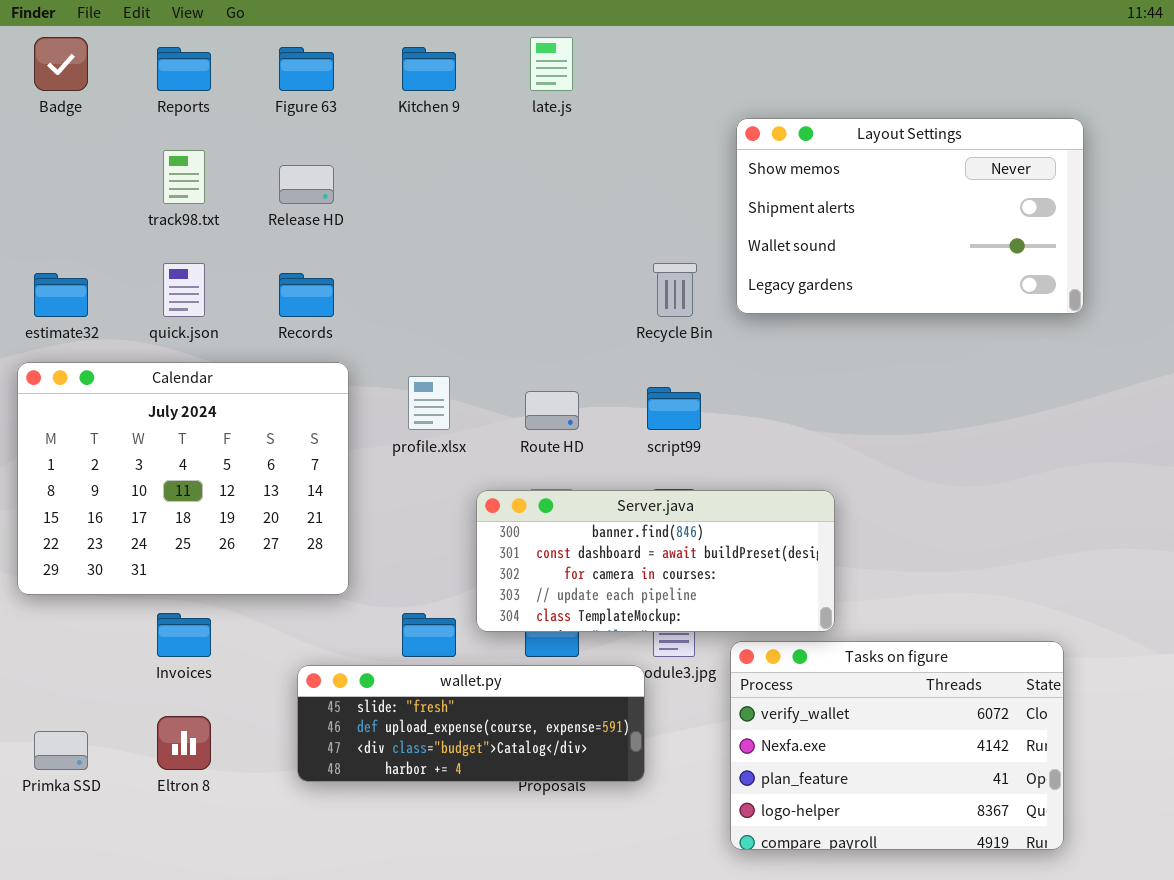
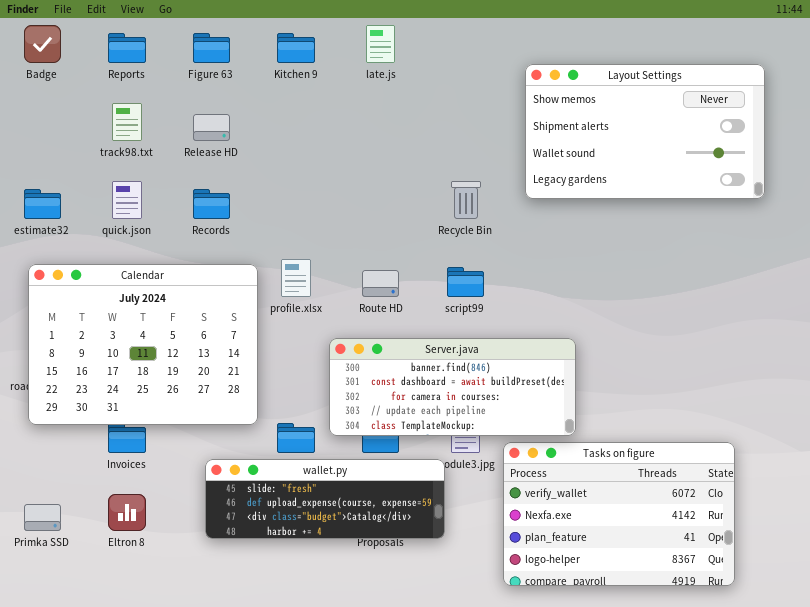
Layout Settings: [736,118,1084,314] -> [525,64,765,199], moved
Calendar: [17,362,349,595] -> [28,264,258,425], moved

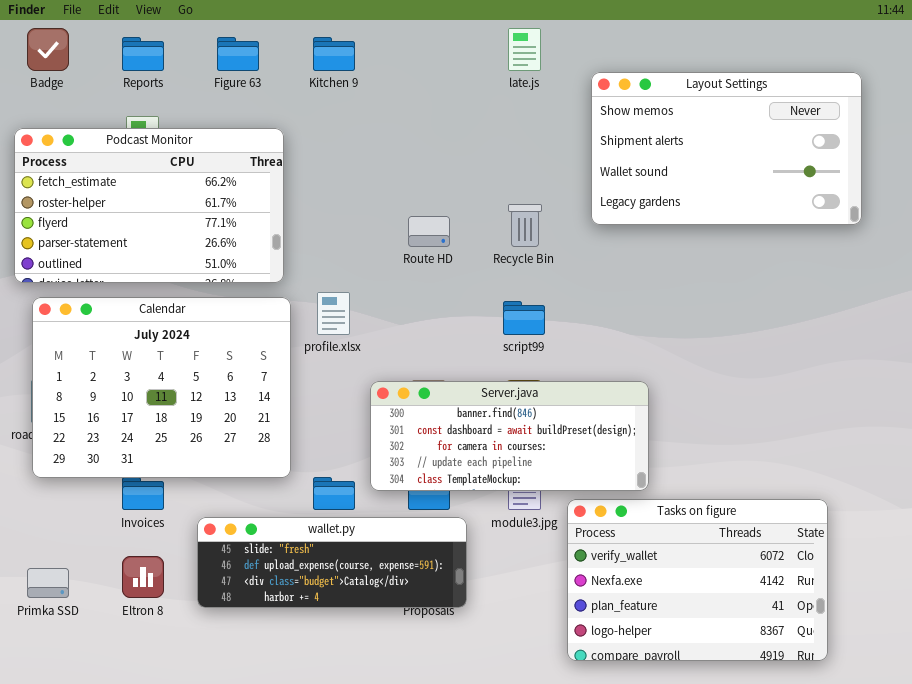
late.js: [366,25,395,63] -> [508,28,541,71], moved
Podcast Monitor: none -> [14,128,284,283], opened
Route HD: [362,270,399,297] -> [408,216,450,247], moved
wallet.py: [205,459,445,539] -> [197,517,467,608], moved

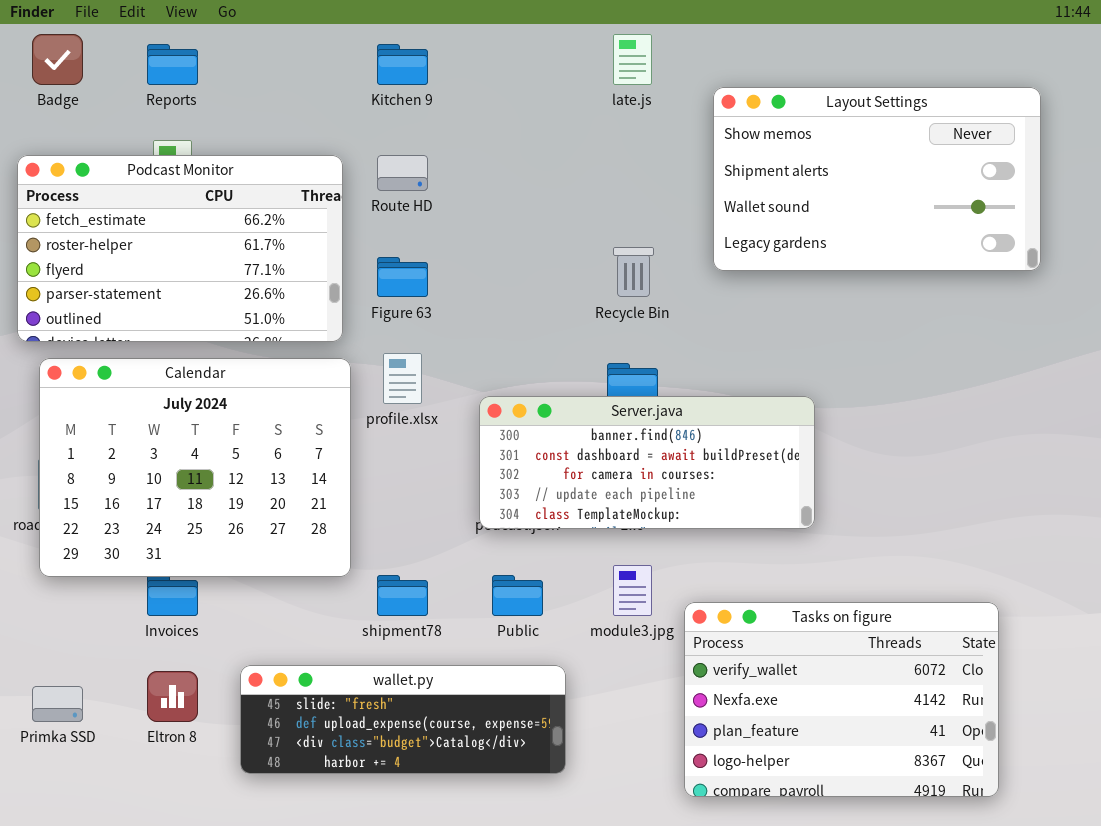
Figure 63: [217,37,259,71] -> [377,257,428,297], moved
Route HD: [408,216,450,247] -> [377,155,428,191], moved
Server.java: [370,381,649,491] -> [479,396,815,529], moved
wallet.py: [197,517,467,608] -> [240,665,566,774], moved

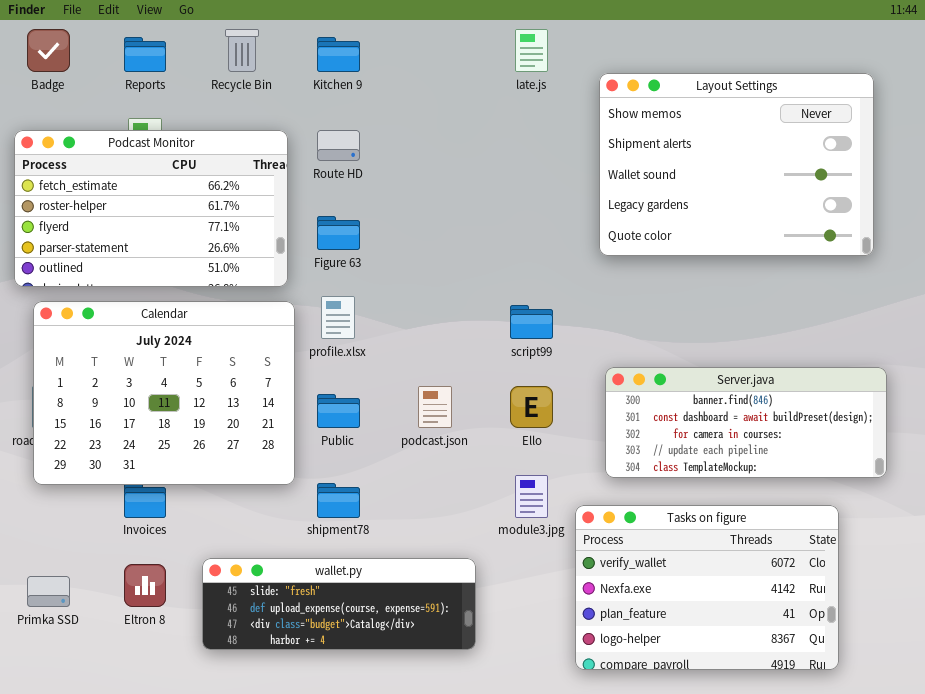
Layout Settings: [713,87,1041,271] -> [599,73,874,256], resized
Recycle Bin: [613,247,654,297] -> [225,29,259,72], moved
Server.java: [479,396,815,529] -> [605,367,887,478], moved
Public: [492,575,543,616] -> [317,394,360,428], moved

